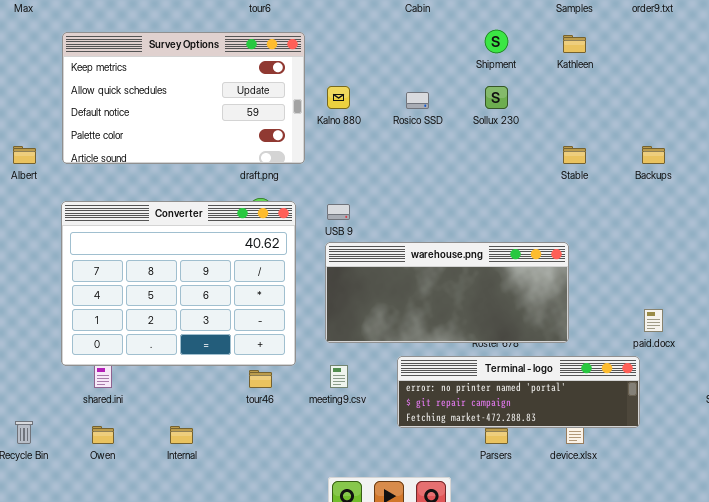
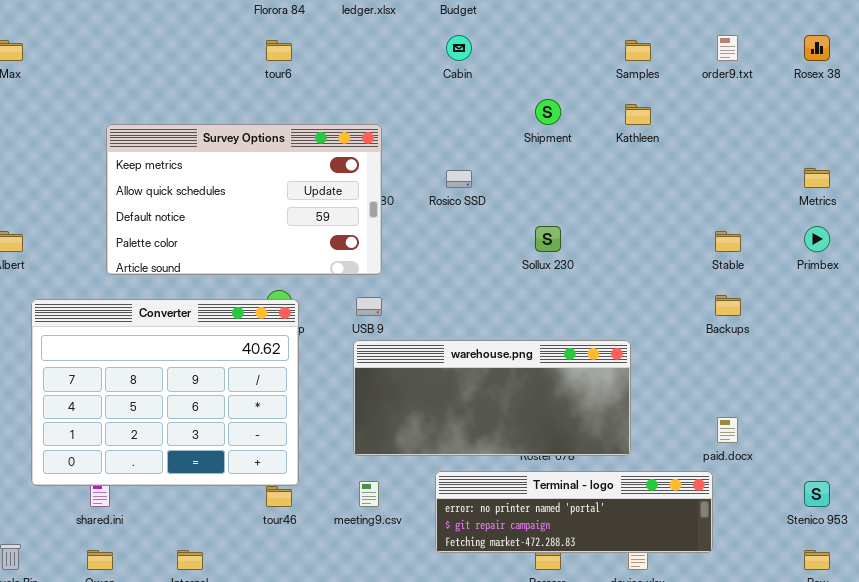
Survey Options: [62,32,305,164] -> [106,124,382,275], moved
Sollux 230: [485,86,508,109] -> [535,226,561,252], moved
Stable: [563,146,586,164] -> [715,231,741,252], moved
Backups: [642,146,665,164] -> [715,295,741,316], moved
Converter: [61,201,296,366] -> [31,299,299,486], moved

